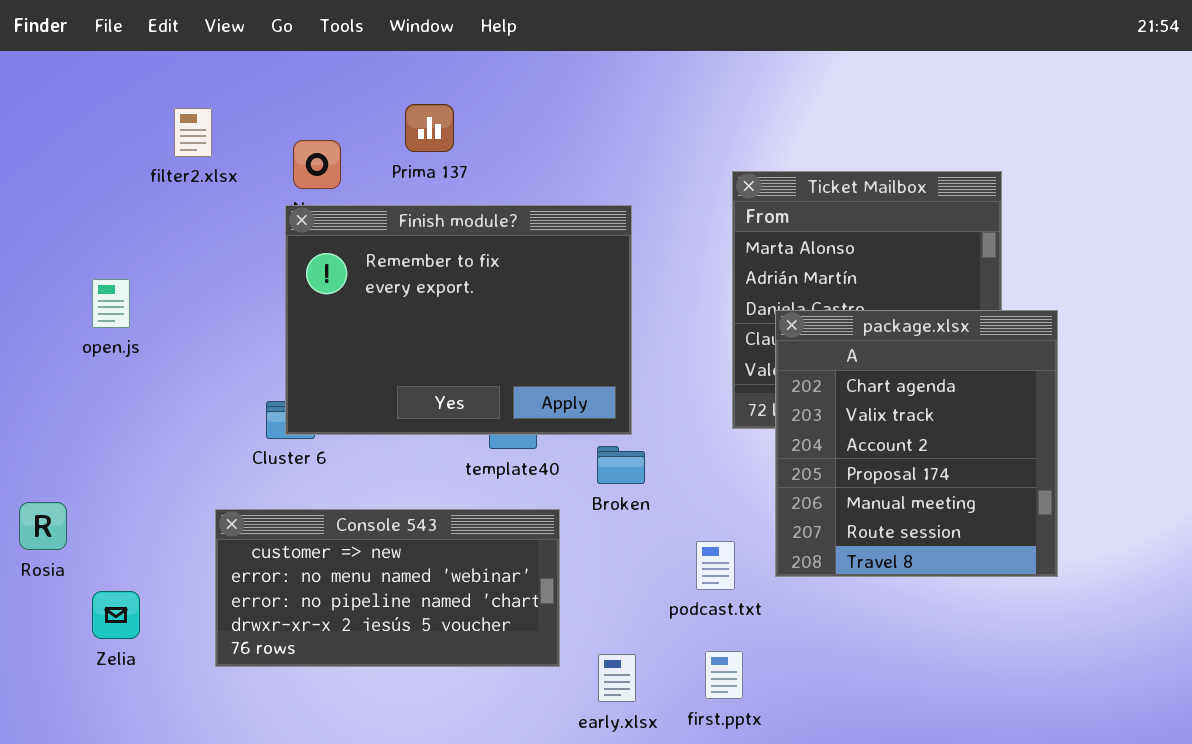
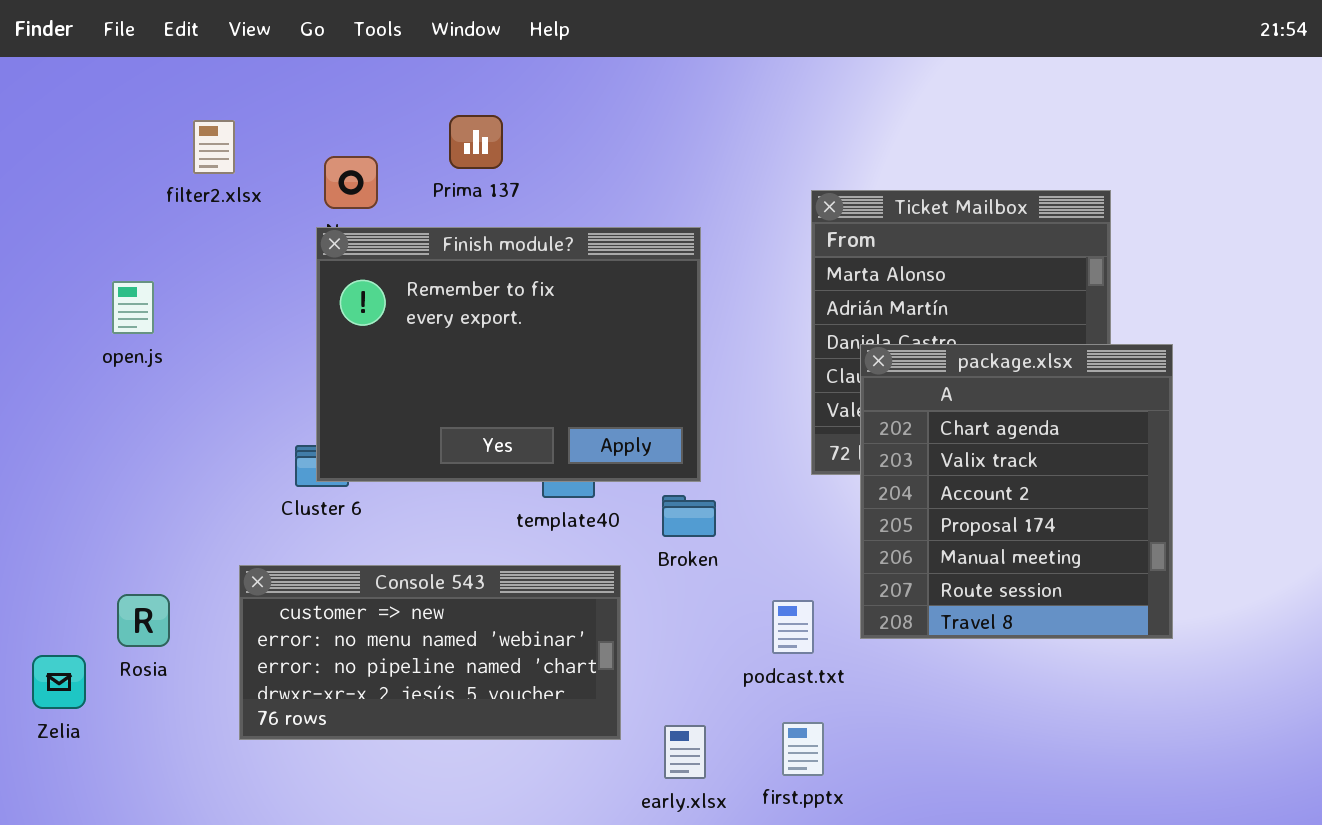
open.js: [92,279,130,328] -> [112,281,154,334], moved
Rosia: [19,502,67,550] -> [117,594,170,647], moved
Zelia: [92,591,140,639] -> [32,655,86,709], moved

